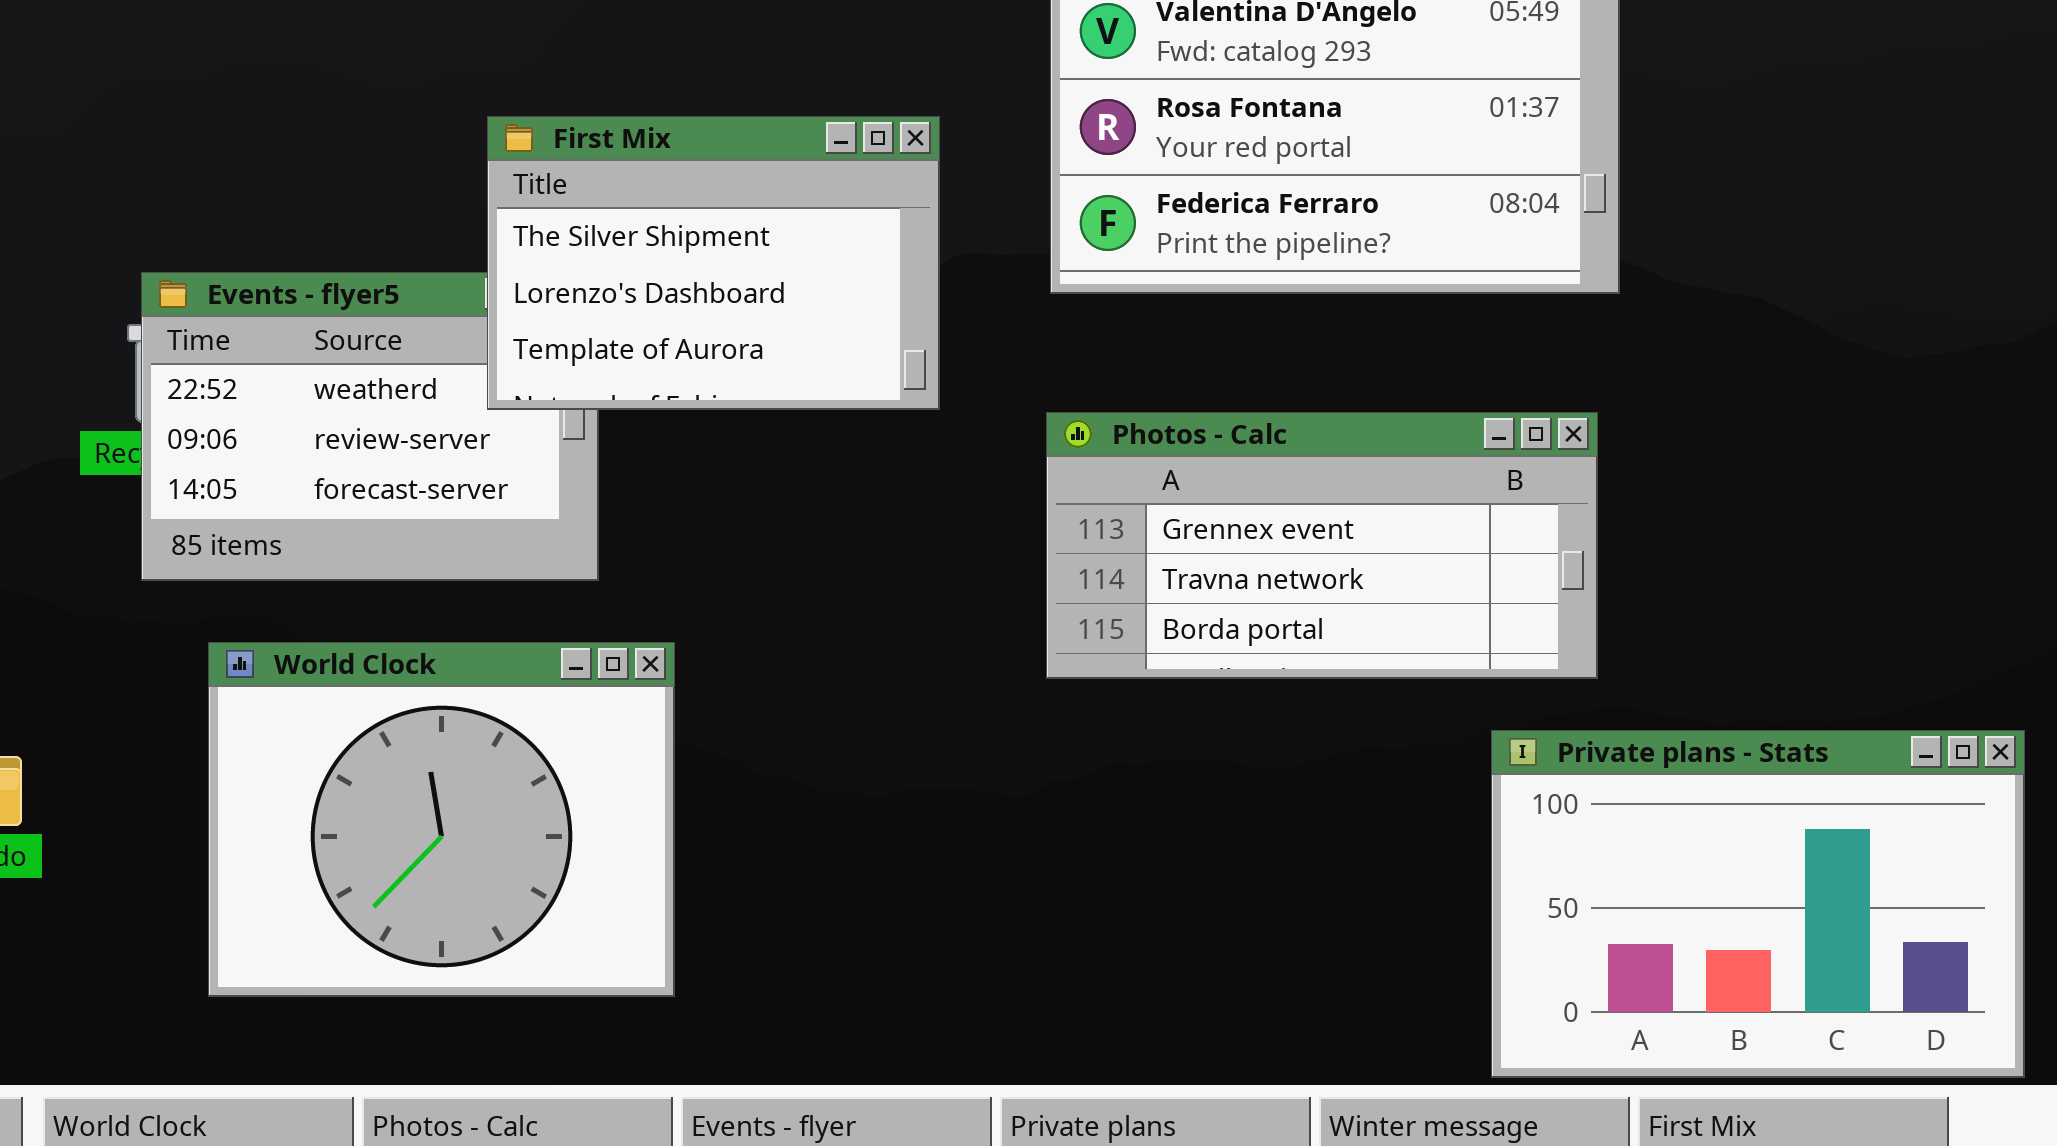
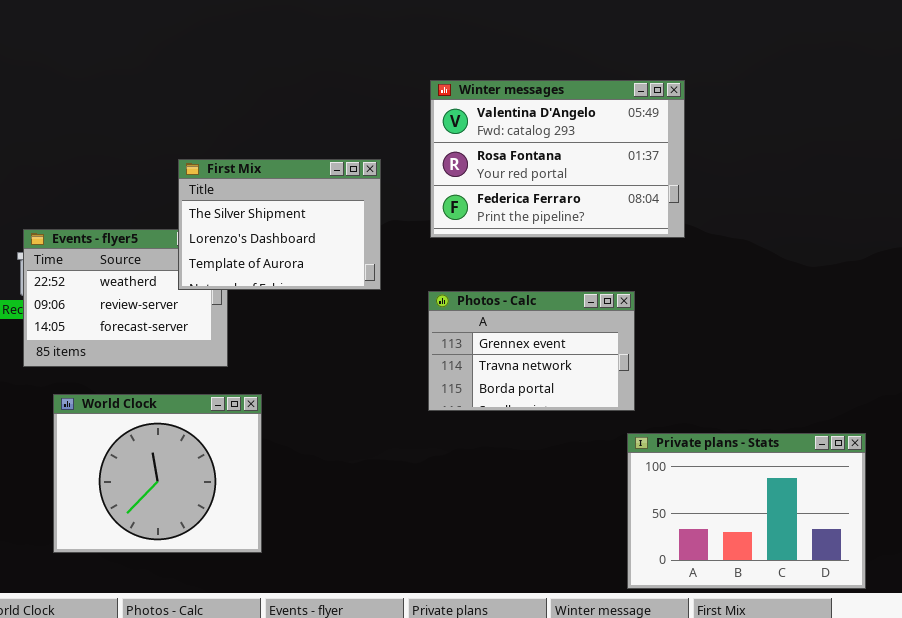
Photos - Calc: [1046,412,1598,679] -> [428,291,635,411], resized

